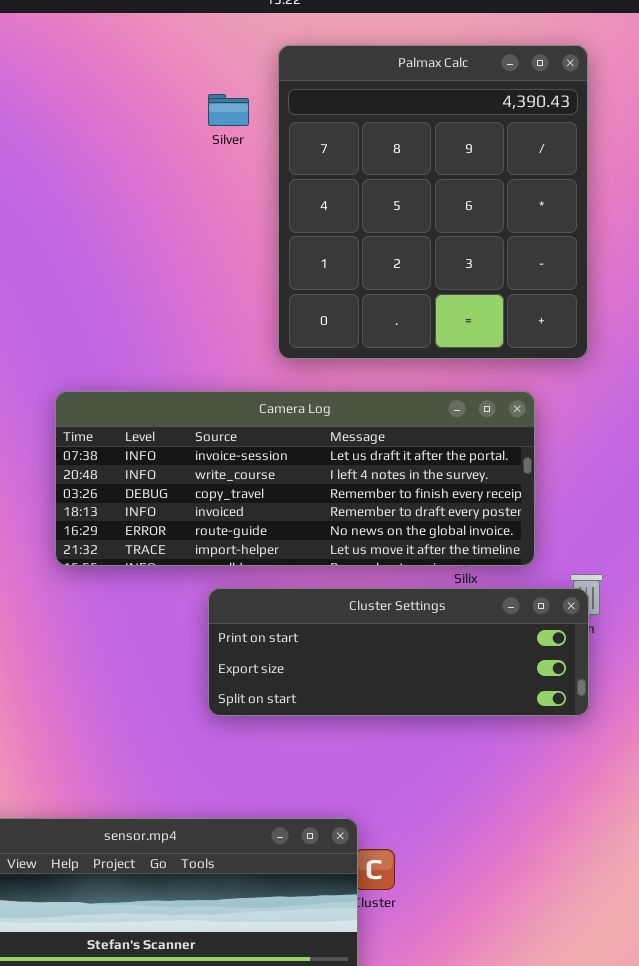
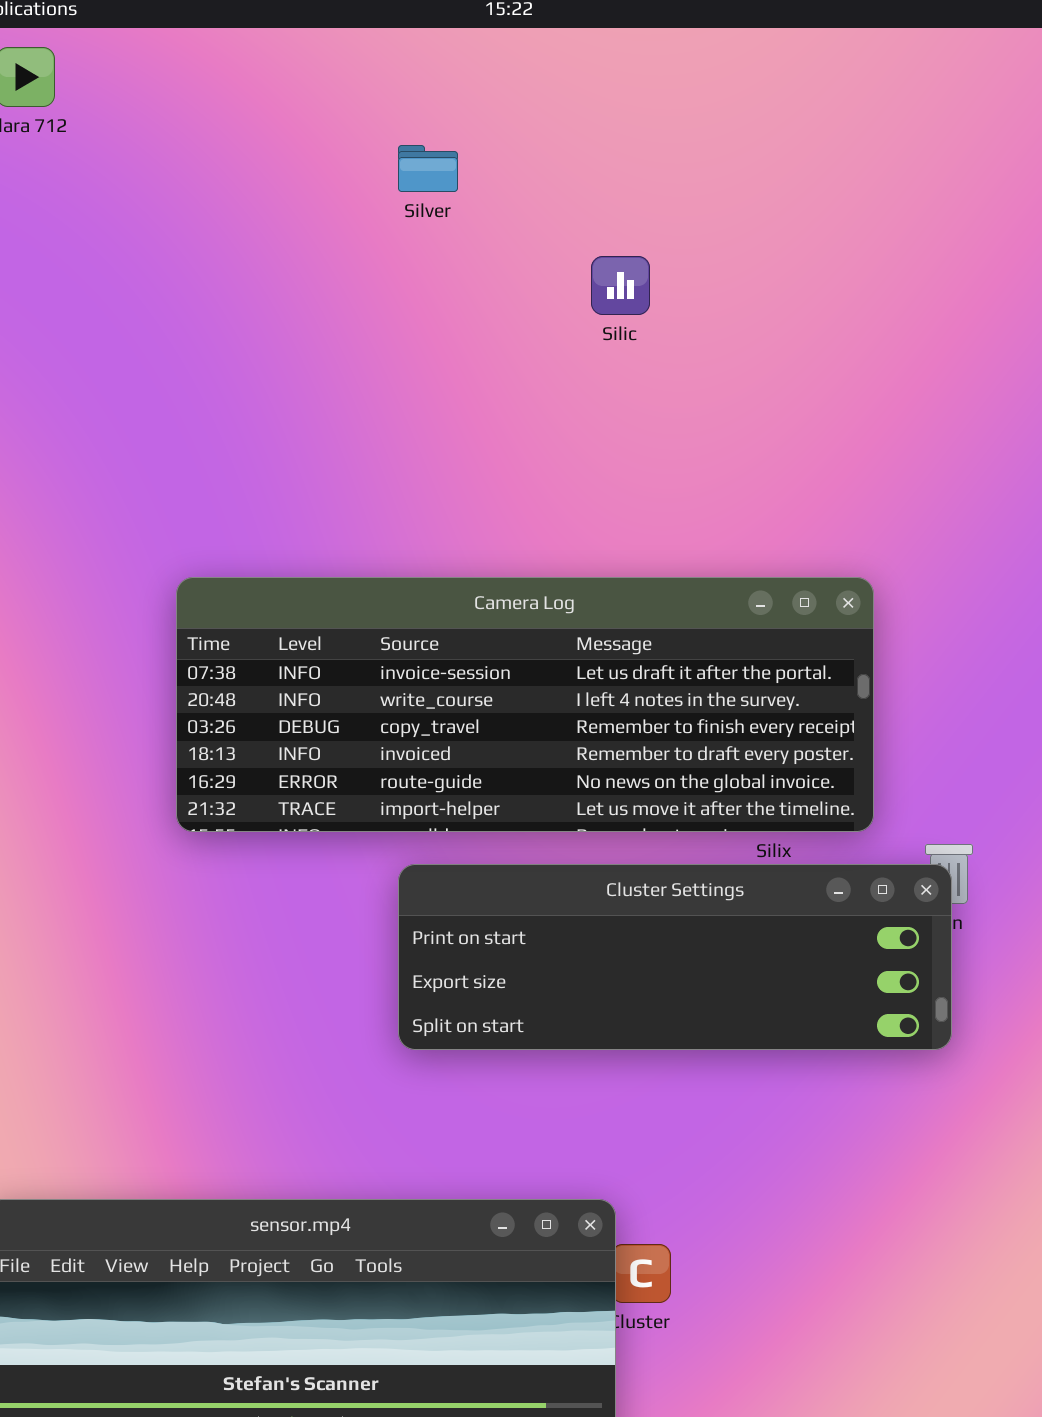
Palmax Calc: [278,45,588,359] -> none, closed

